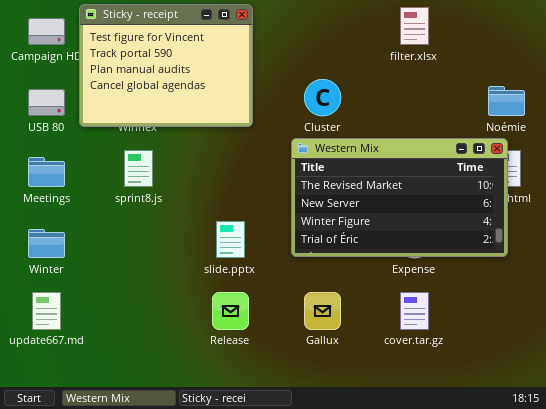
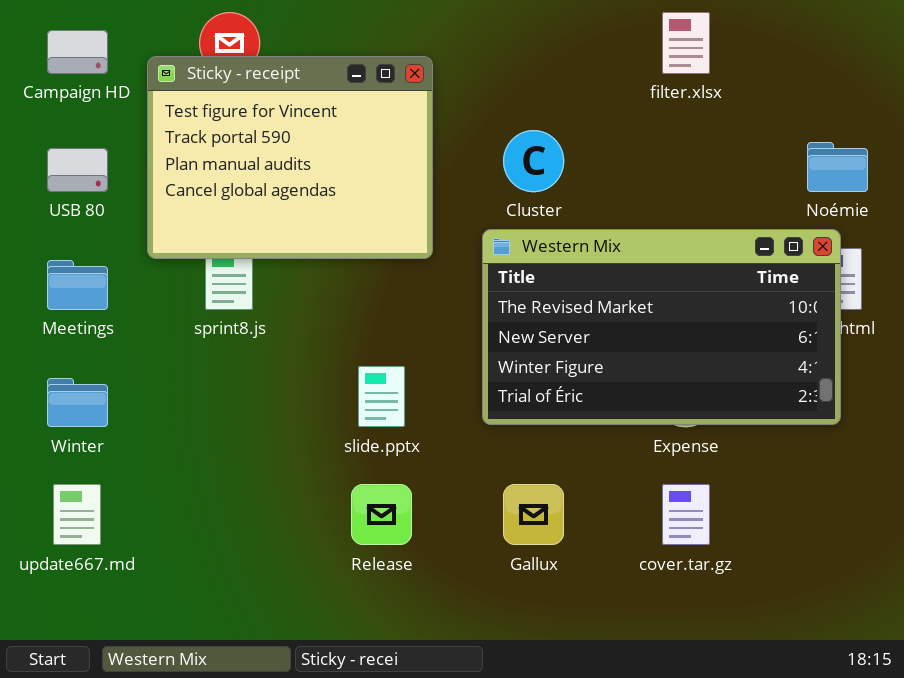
Sticky - receipt: [79,4,253,127] -> [147,56,433,259], moved

